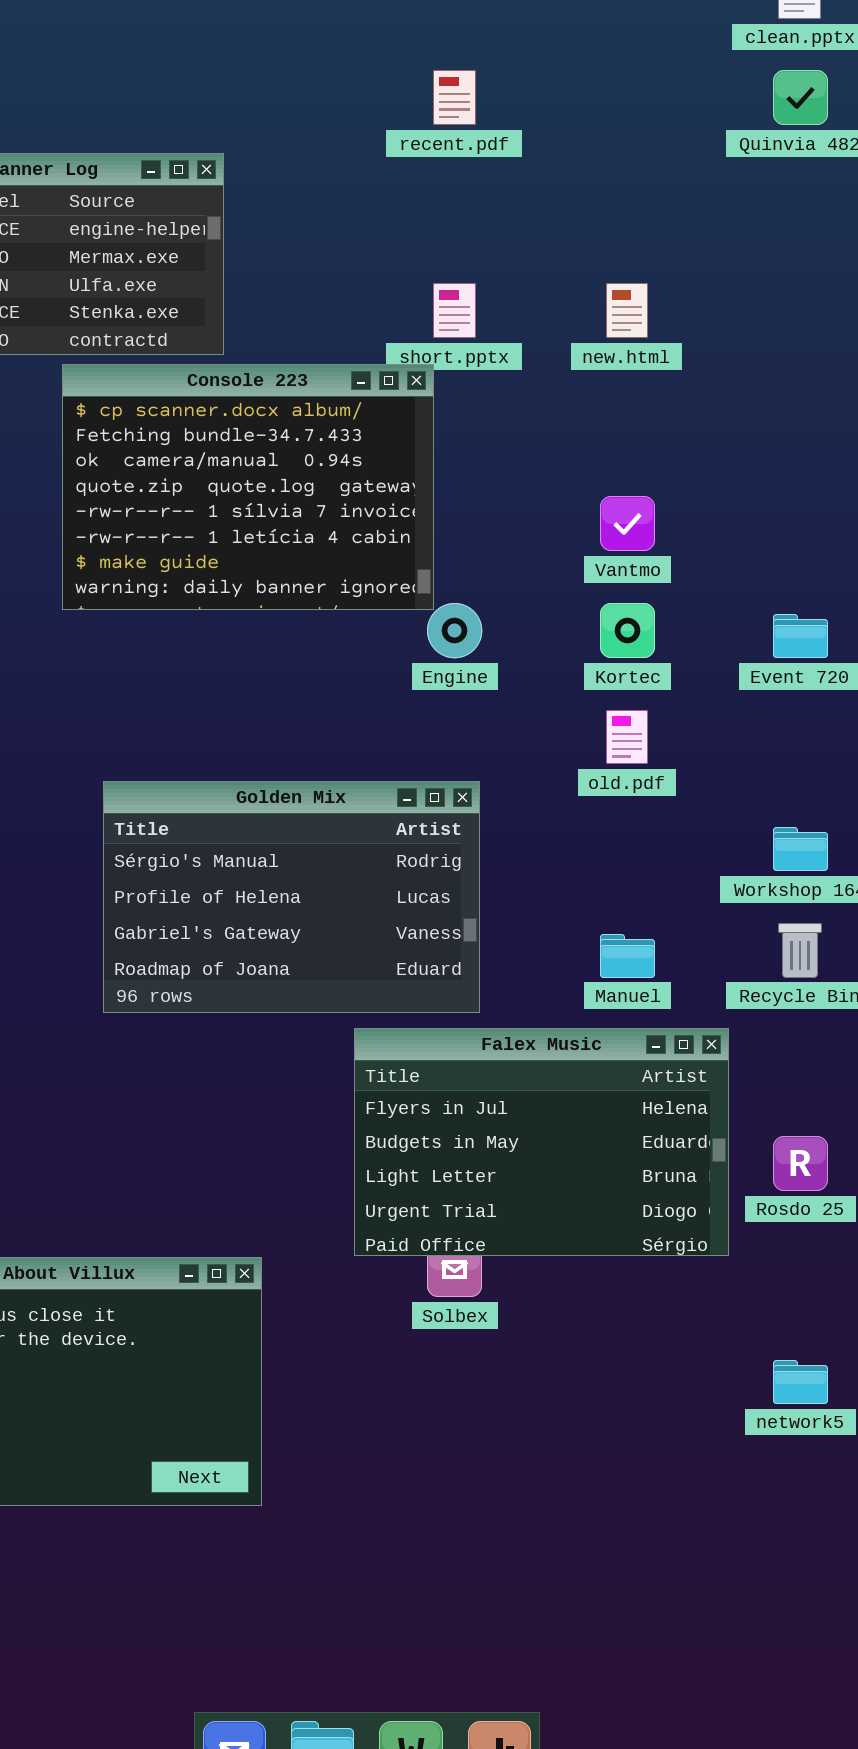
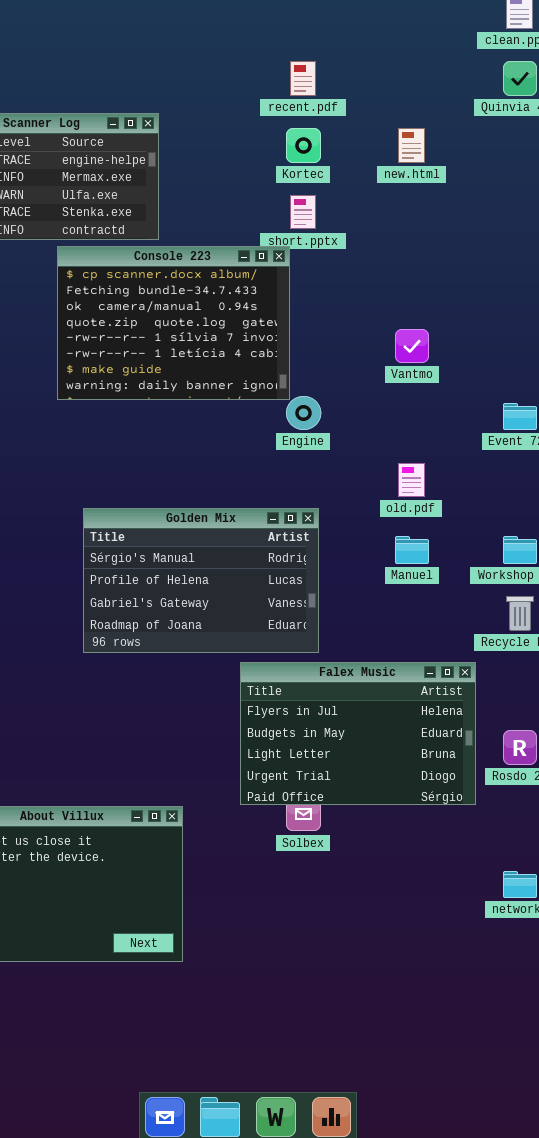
new.html: [606,283,648,338] -> [398,128,425,163], moved
Kortec: [600,603,655,658] -> [286,128,321,163], moved
Manuel: [600,934,655,978] -> [395,536,429,564], moved

